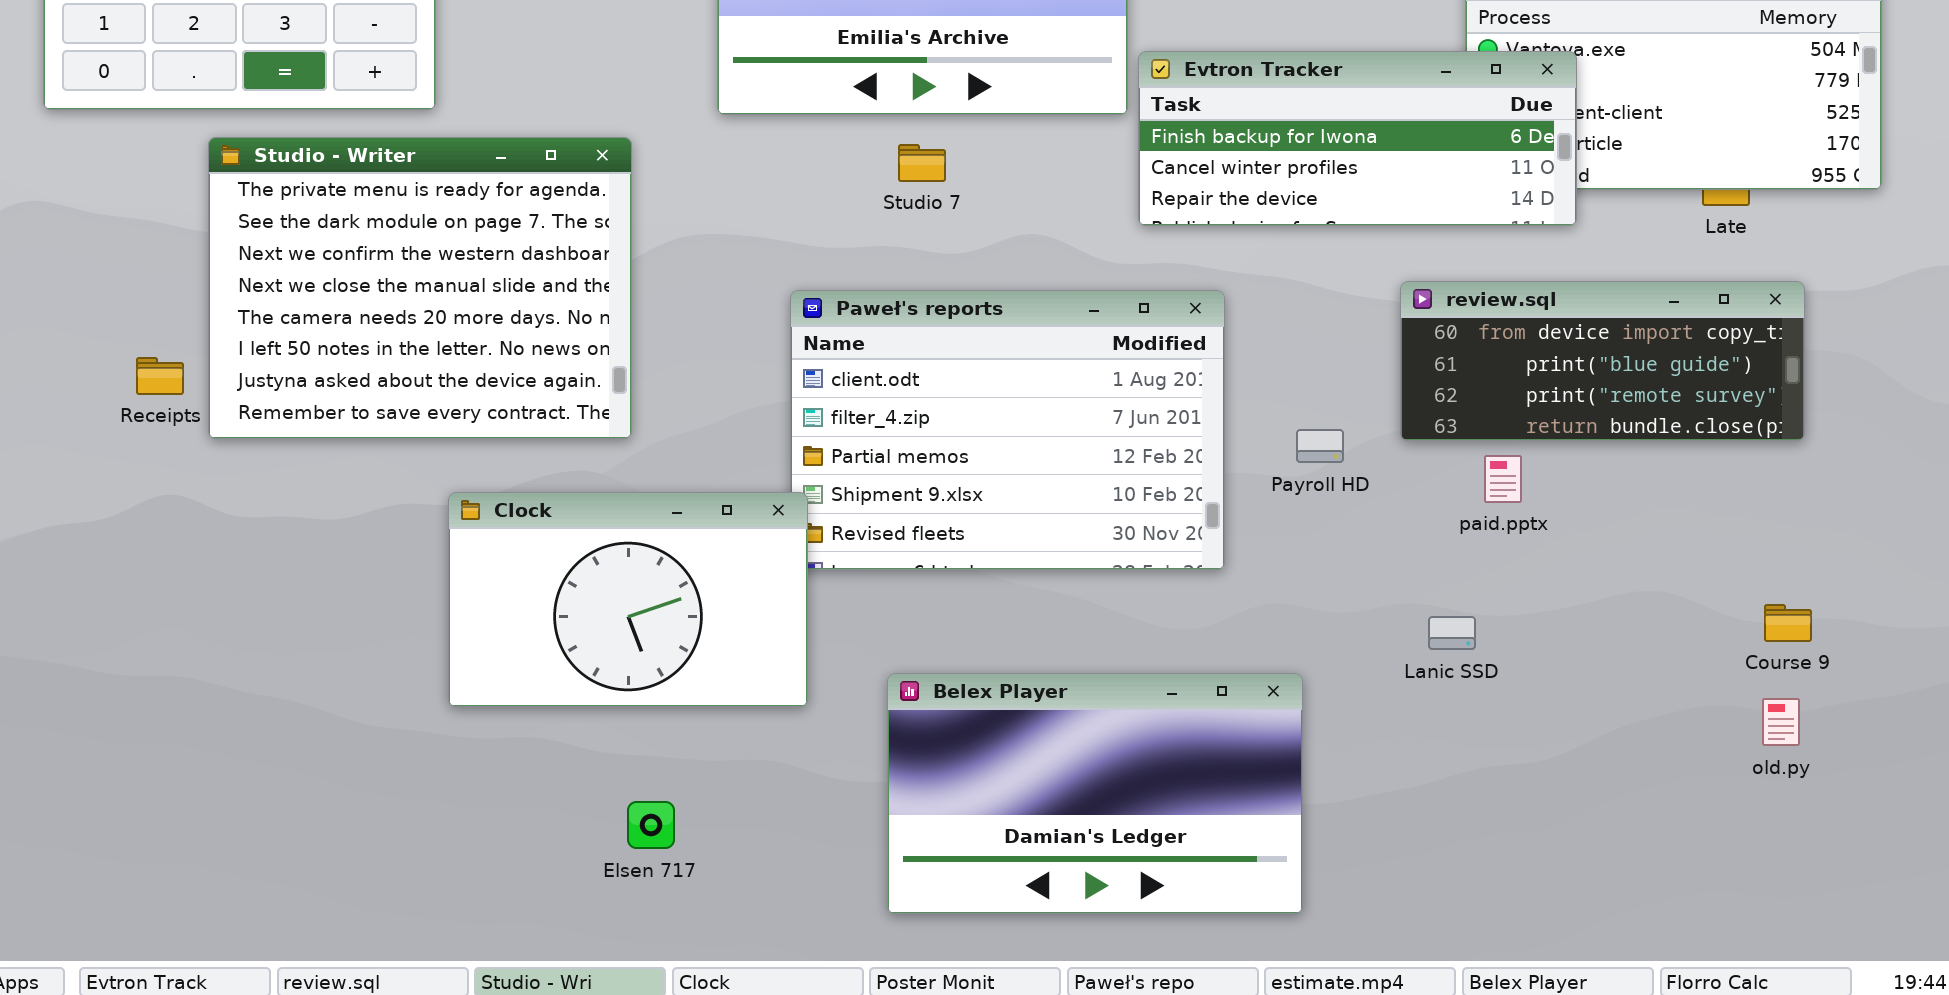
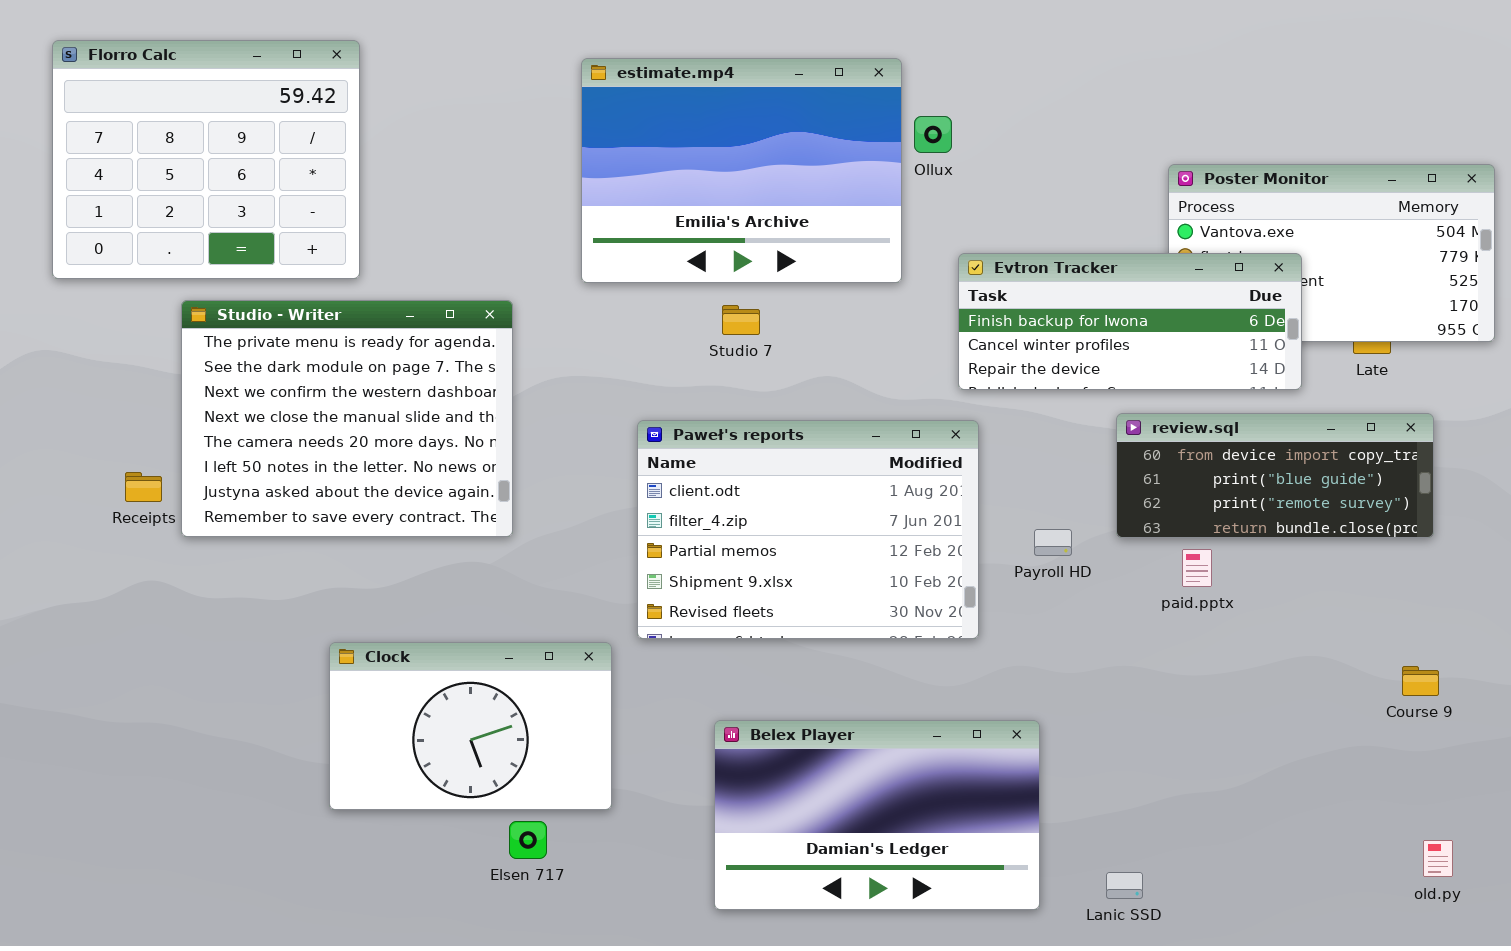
Evtron Tracker: [1138,51,1577,226] -> [958,253,1302,390], moved
Clock: [448,492,808,707] -> [329,642,612,810], moved
Lanic SSD: [1428,616,1476,650] -> [1106,872,1143,899], moved
old.py: [1762,698,1800,746] -> [1423,840,1453,877], moved

